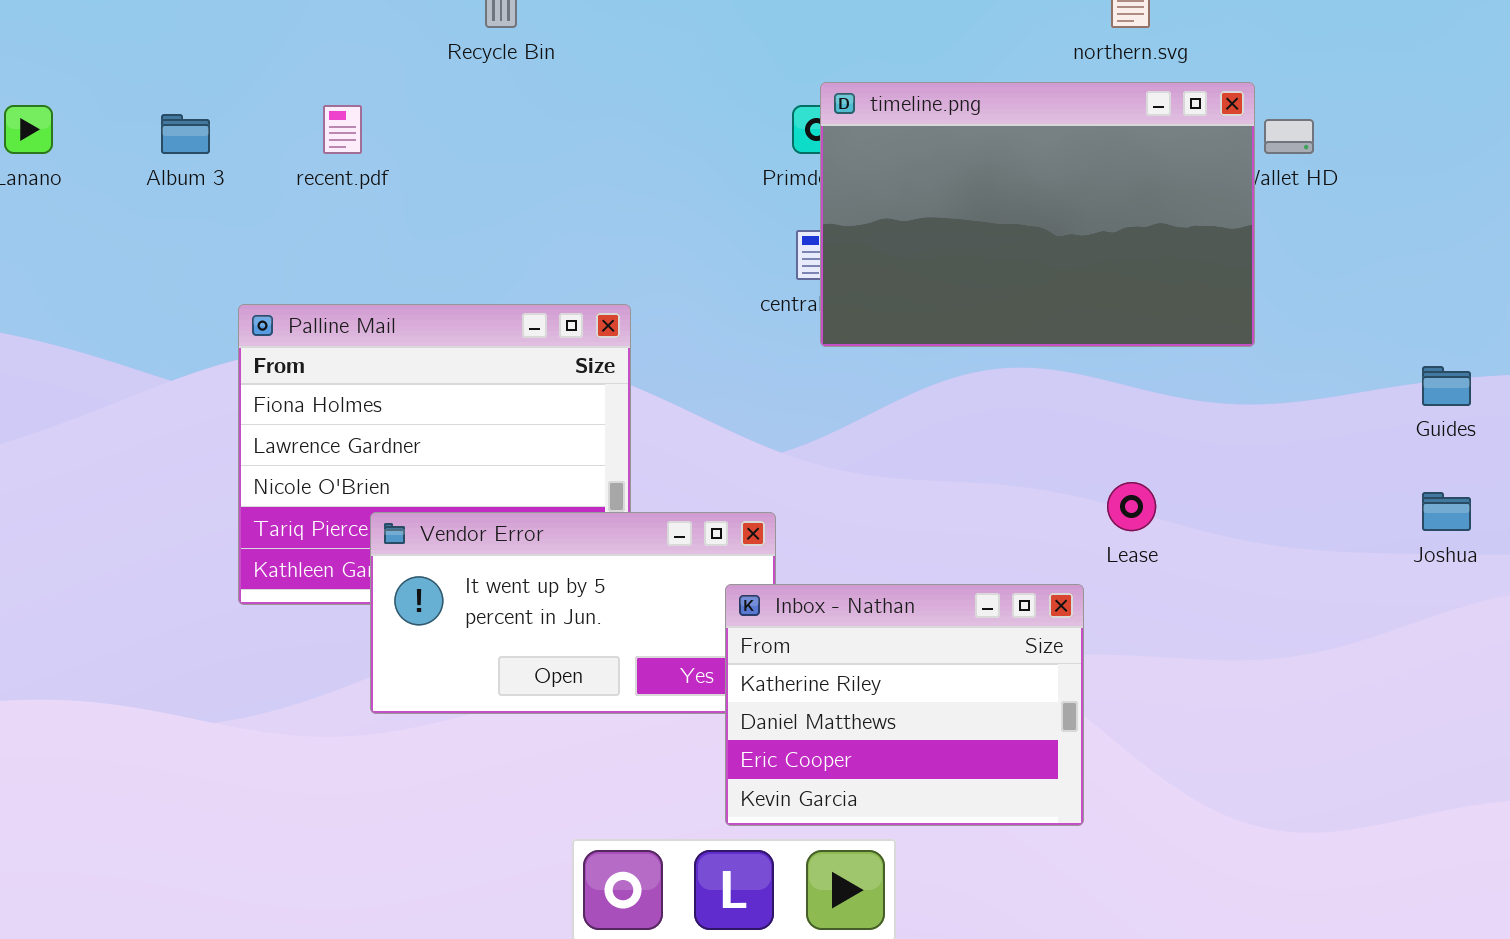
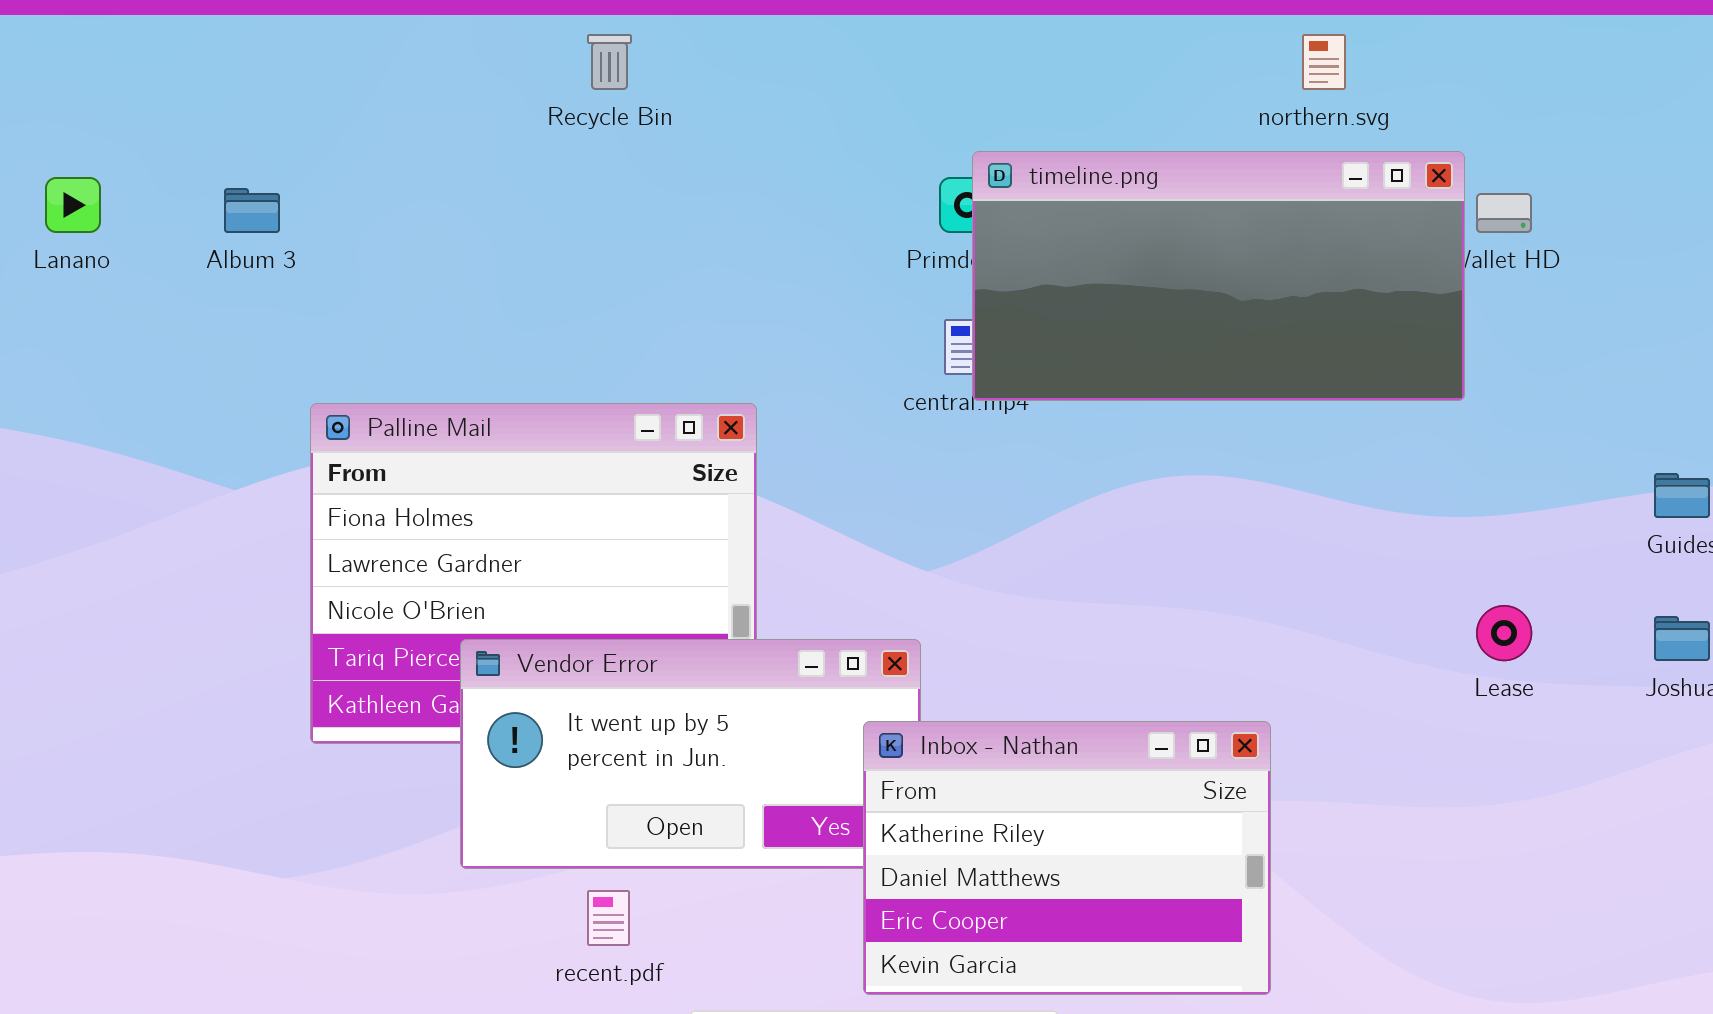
timeline.png: [820,82,1255,347] -> [972,151,1465,401], resized
recent.pdf: [323,105,362,154] -> [587,890,630,946], moved
Lease: [1107,482,1156,531] -> [1476,605,1532,661], moved

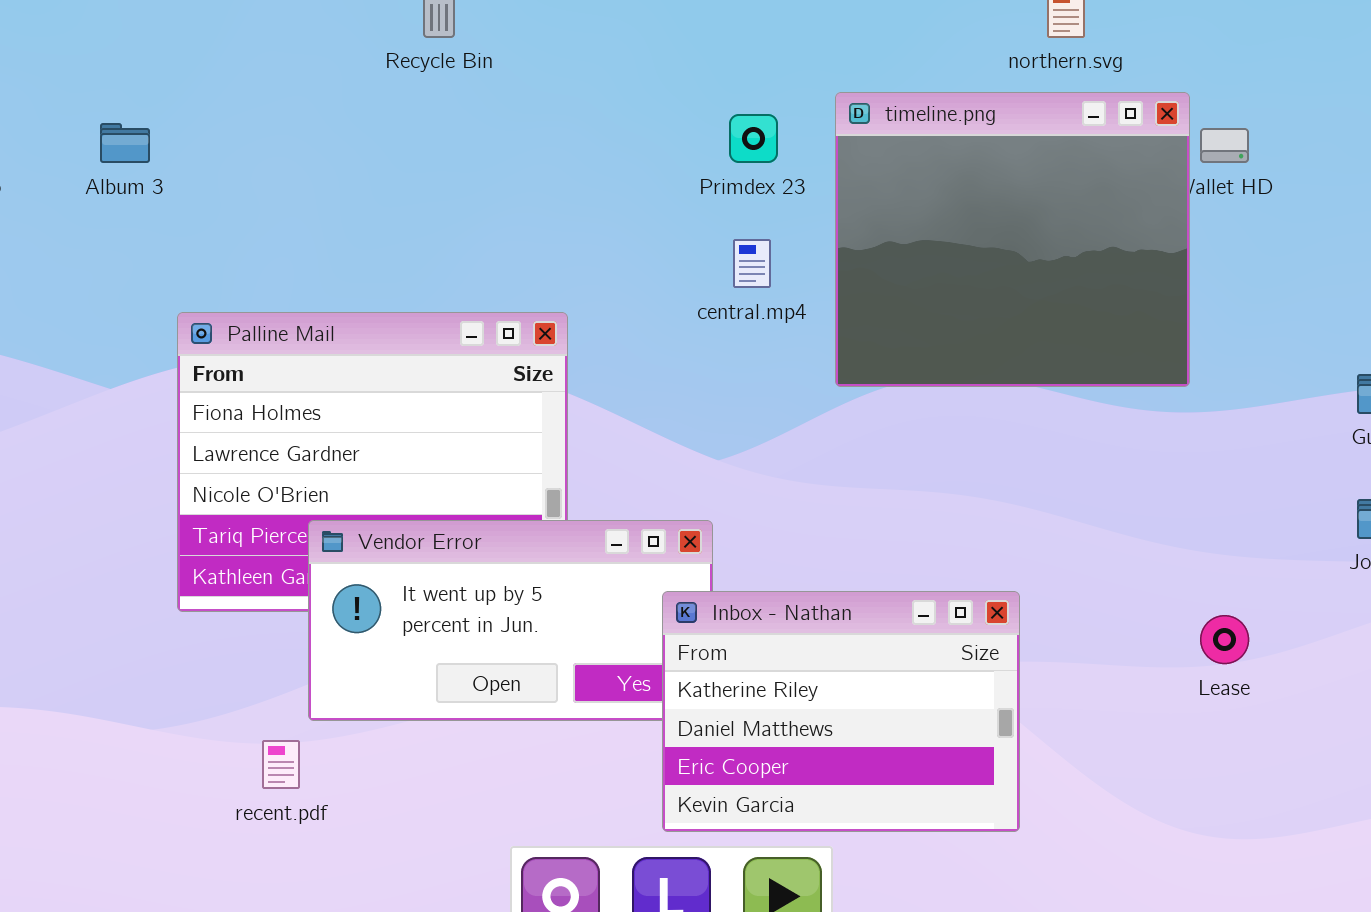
timeline.png: [972,151,1465,401] -> [835,92,1190,387], resized
Lease: [1476,605,1532,661] -> [1200,615,1249,664], moved
recent.pdf: [587,890,630,946] -> [262,740,300,789], moved

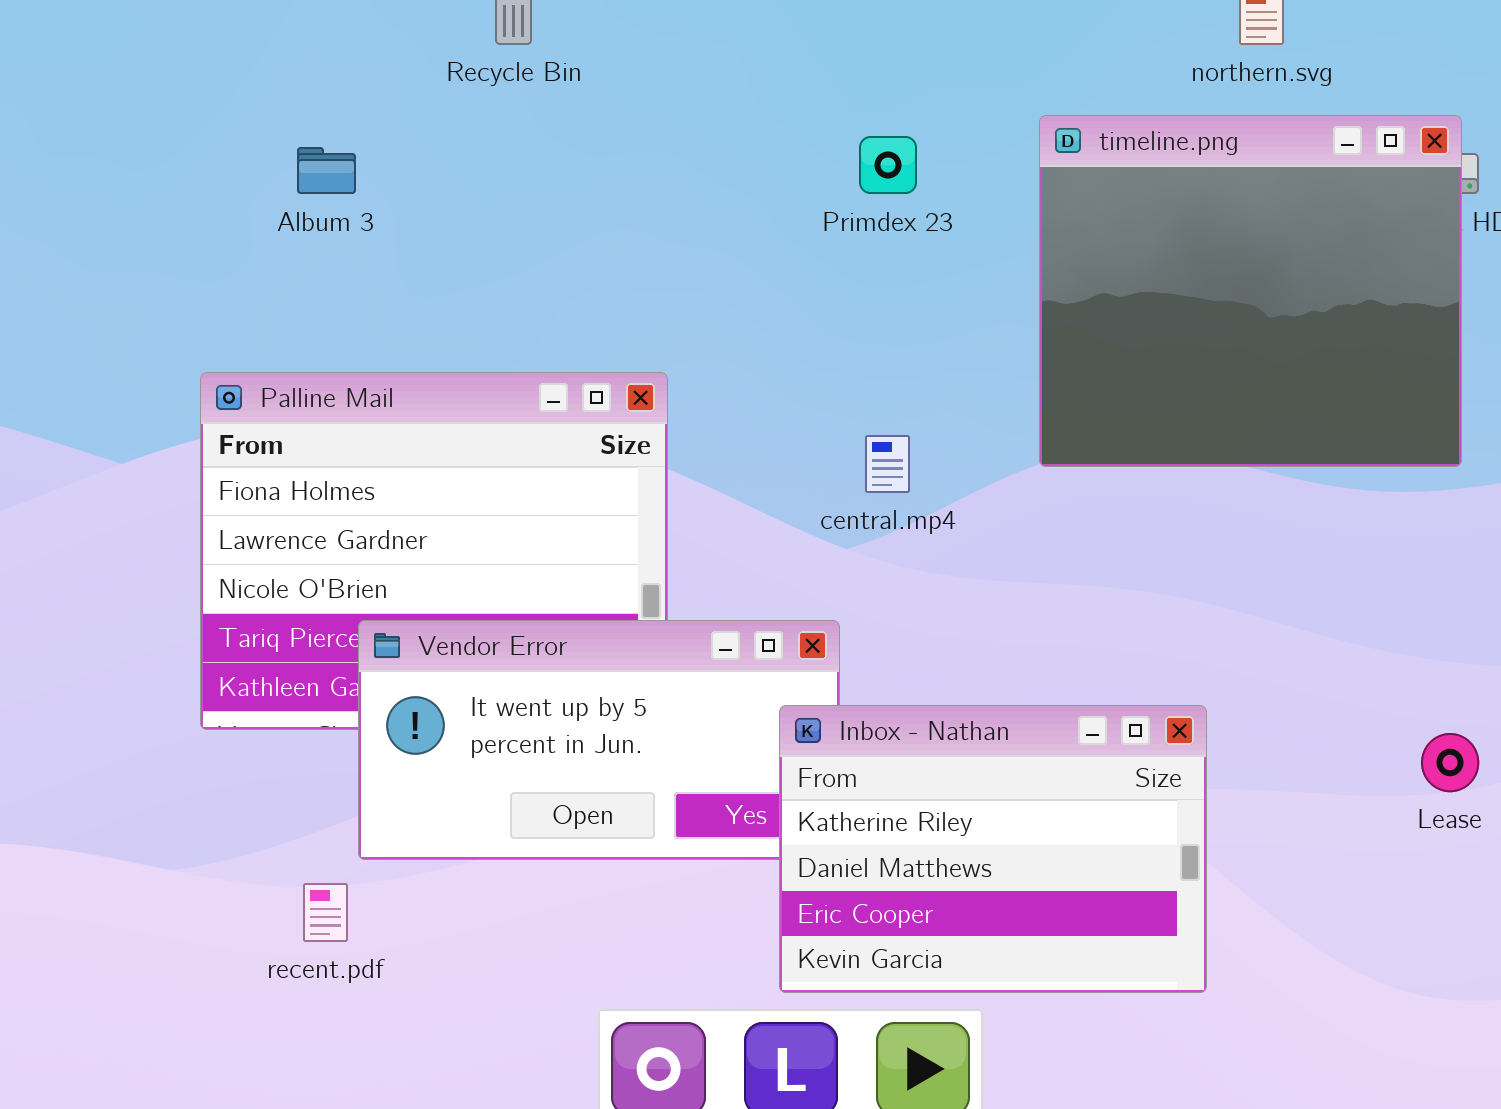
timeline.png: [835,92,1190,387] -> [1039,115,1462,467], moved
Album 3: [100,123,150,163] -> [297,147,356,194], moved
central.mp4: [733,239,771,288] -> [865,435,910,493], moved

